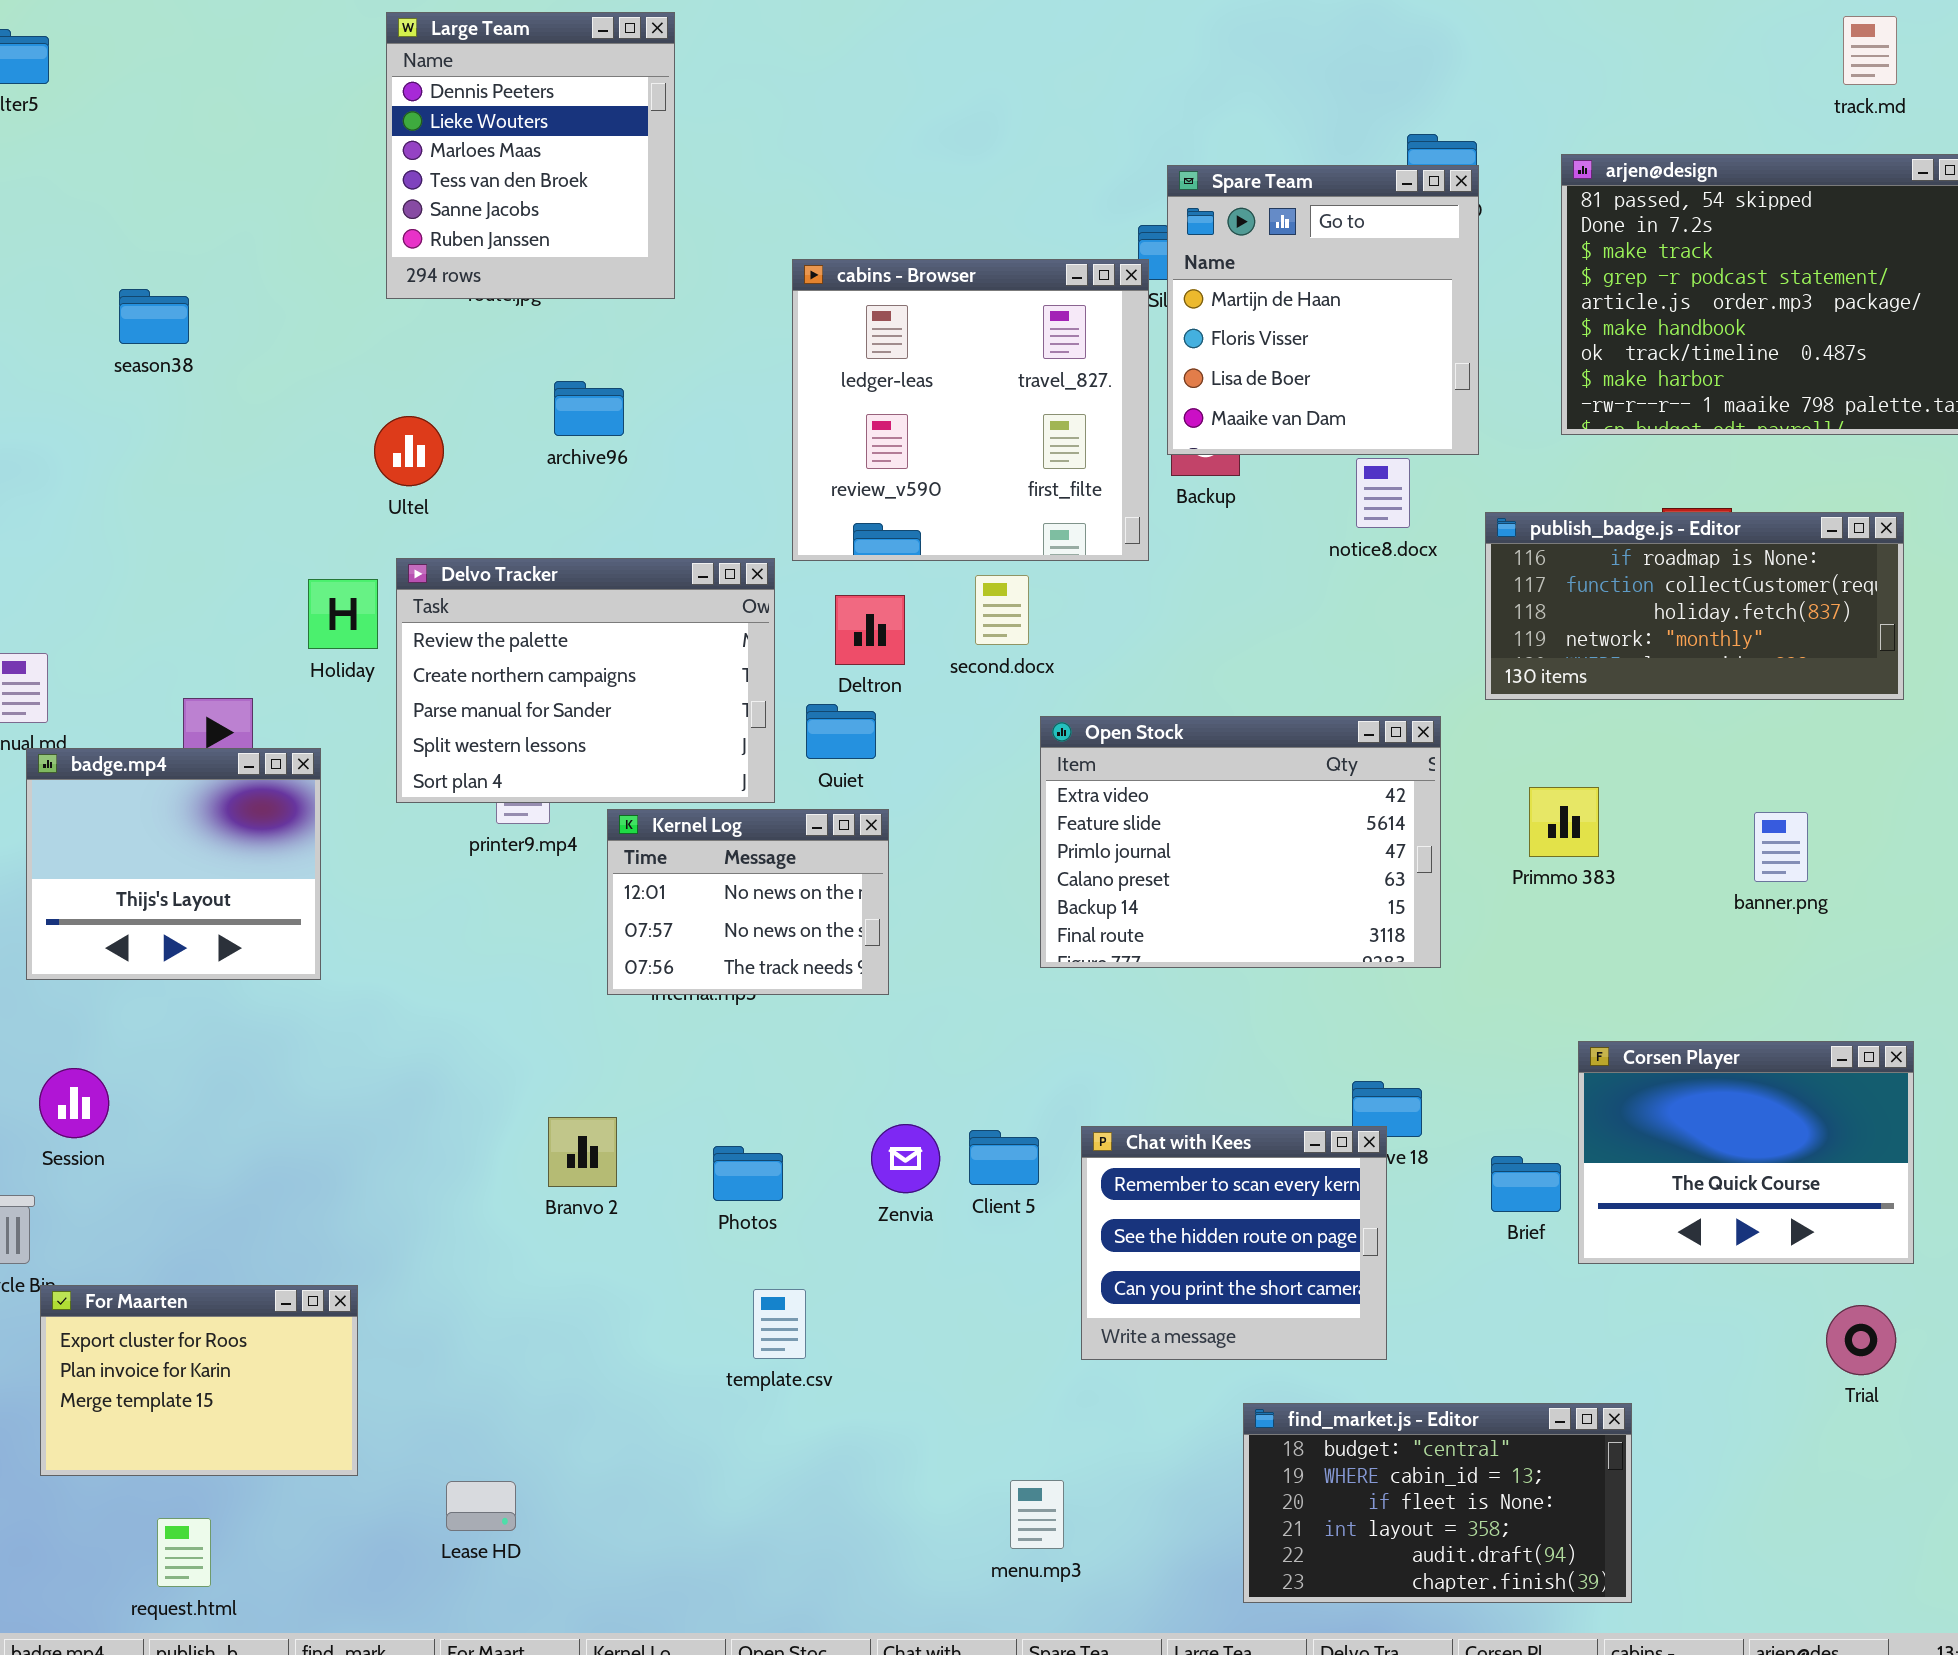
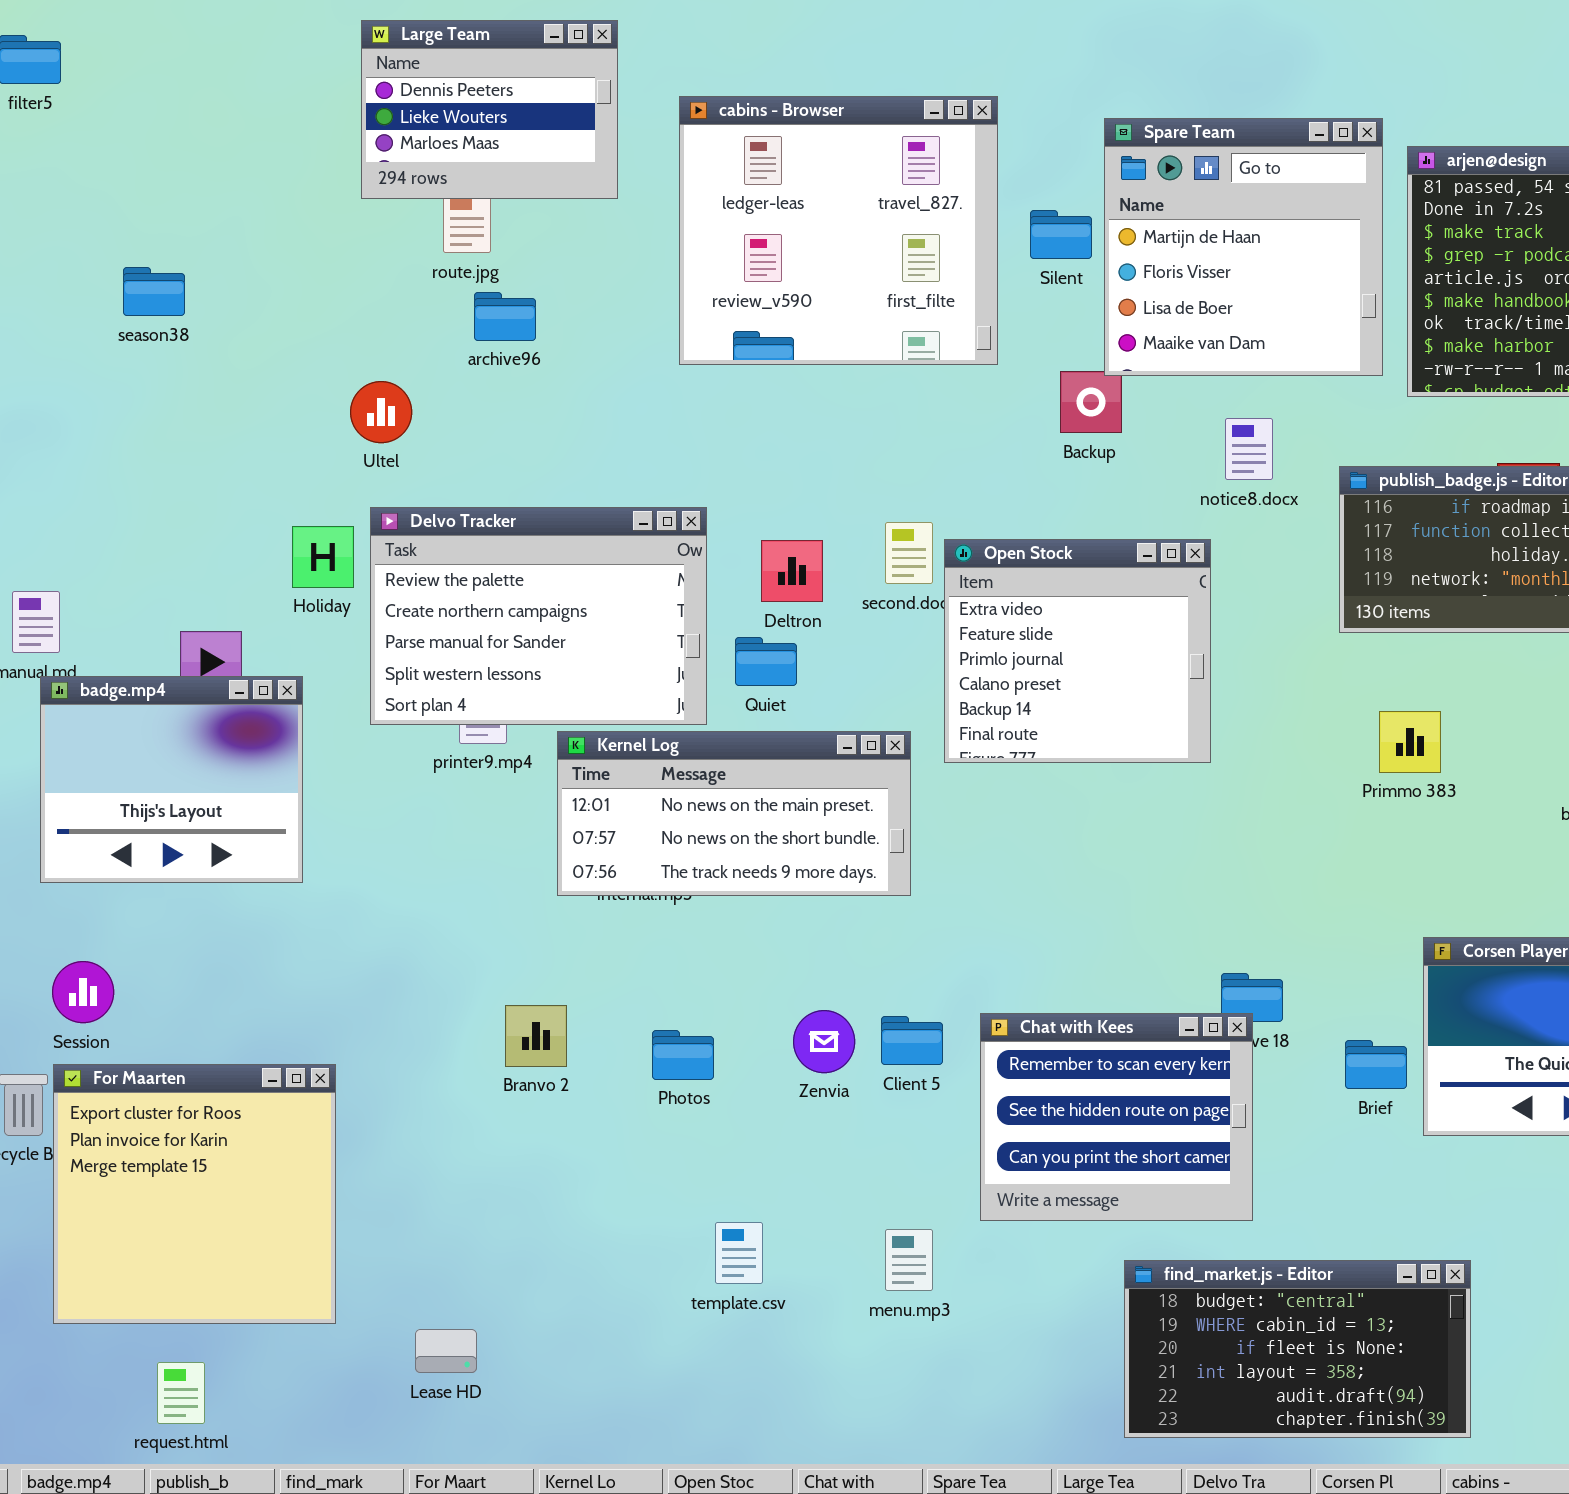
Large Team: [386,12,675,299] -> [361,20,618,199], resized
Spare Team: [1167,165,1479,455] -> [1104,118,1383,376], moved
cabins - Browser: [792,259,1149,561] -> [679,96,998,365], moved
archive96: [554,381,624,436] -> [474,292,536,341], moved
Open Stock: [1040,716,1441,968] -> [944,539,1211,763], moved, resized
Kernel Log: [607,809,889,995] -> [557,731,911,896], resized
For Maarten: [40,1285,358,1476] -> [53,1064,336,1324], resized
template.csv: [753,1289,806,1359] -> [715,1222,763,1284], moved
menu.mp3: [1010,1480,1064,1549] -> [885,1229,933,1291], moved

